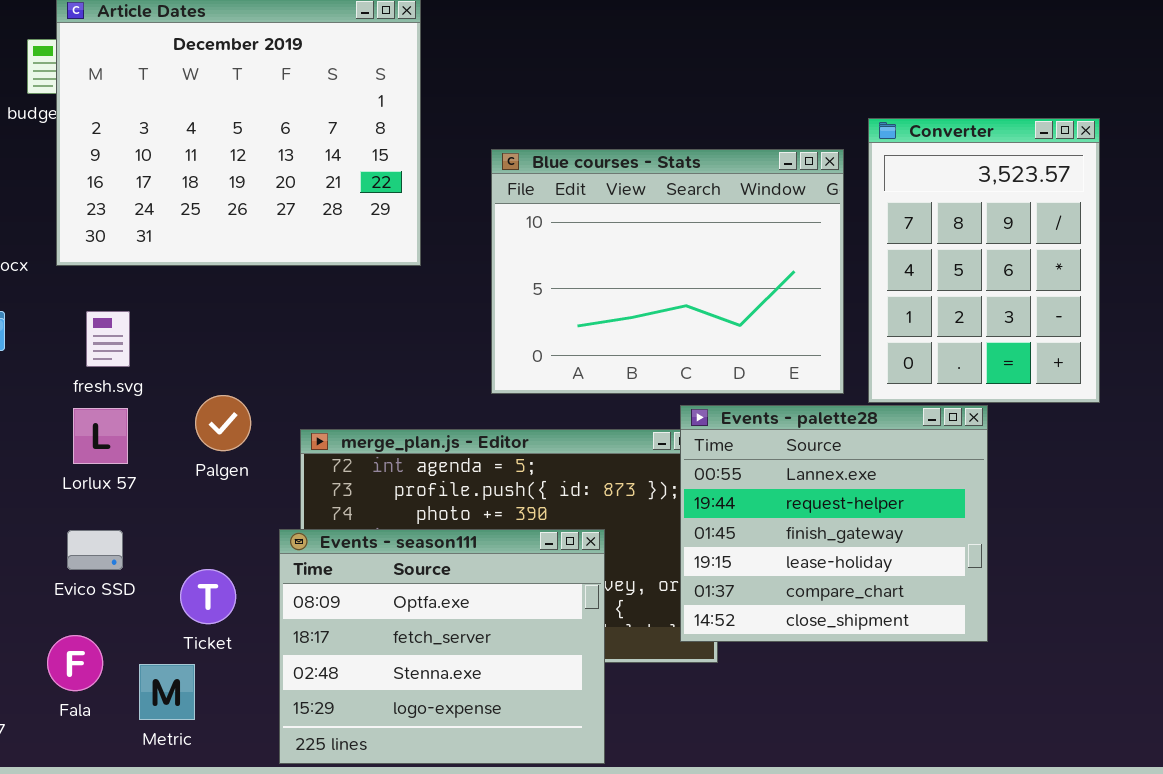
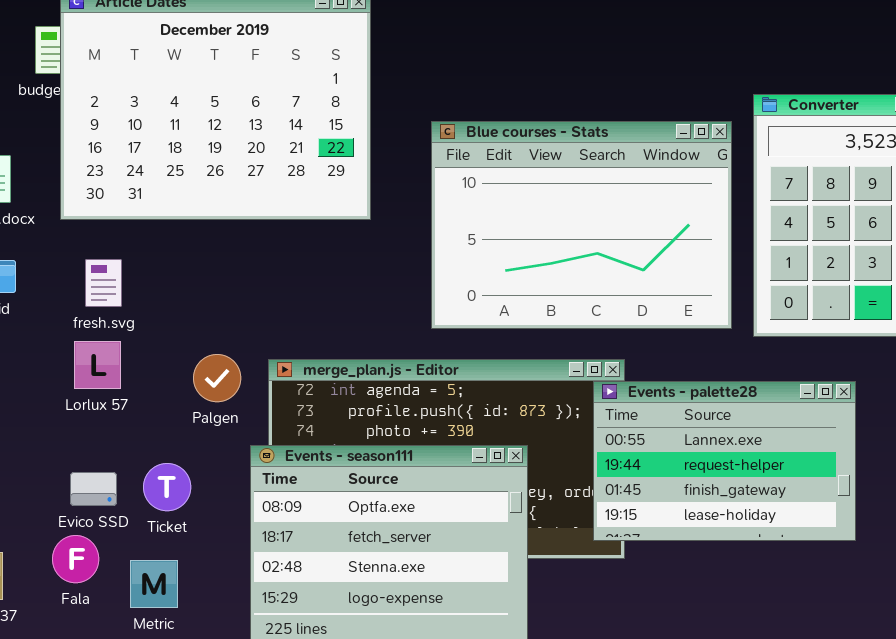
Palgen: [195,395,251,451] -> [193,354,241,402], moved
Events - palette28: [680,405,988,642] -> [593,381,856,541], resized
Evico SSD: [67,530,123,570] -> [70,472,117,506], moved
Ticket: [180,569,236,624] -> [143,463,191,511], moved

